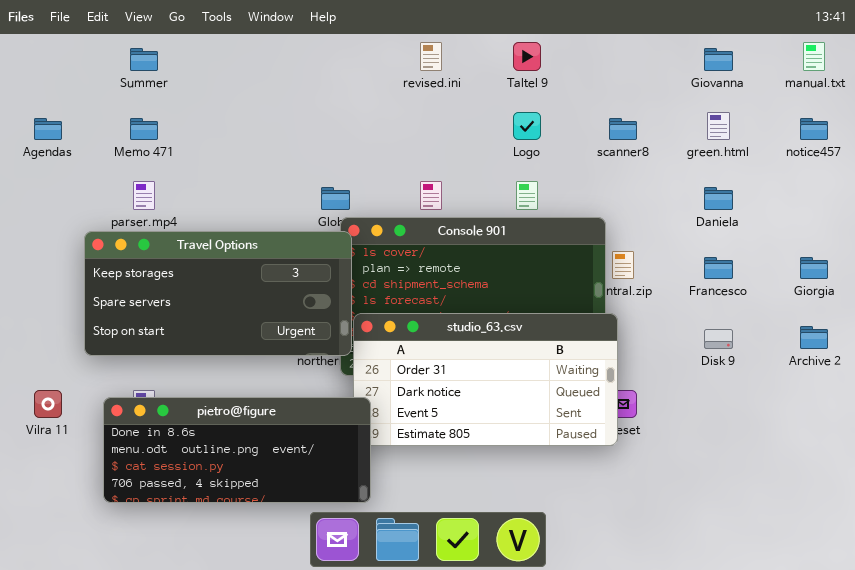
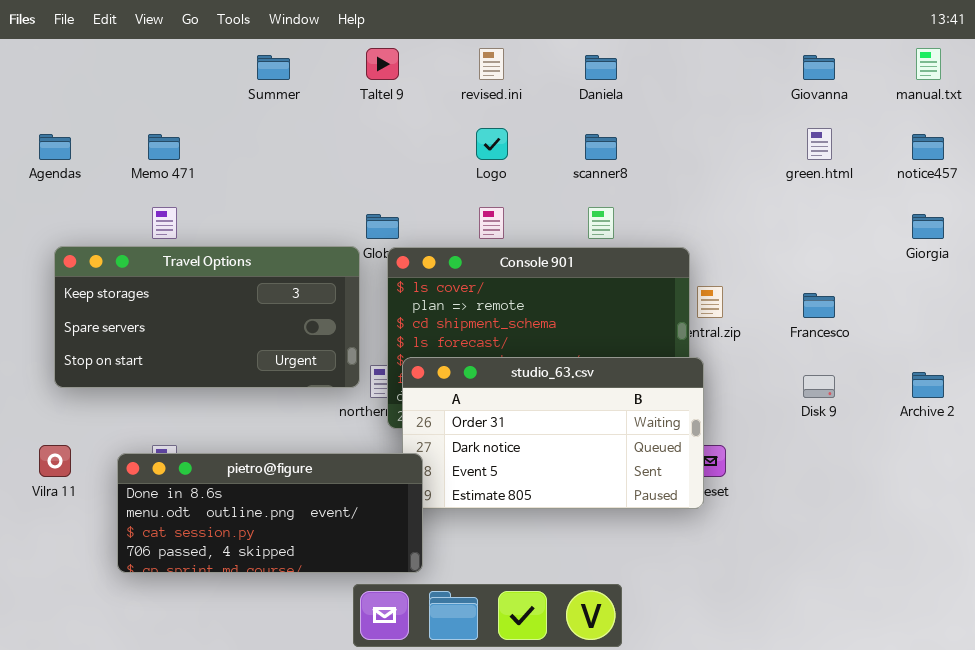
Taltel 9: [513,42,541,71] -> [366,48,399,80], moved
Summer: [130,48,158,71] -> [257,55,290,80], moved
Logo: [513,112,541,140] -> [476,128,508,160], moved
scanner8: [609,118,637,140] -> [585,134,617,160], moved
Daniela: [704,187,733,210] -> [585,55,617,80], moved
Travel Options: [84,231,352,356] -> [54,246,360,388], moved
Giorgia: [800,257,828,279] -> [912,214,944,239], moved

